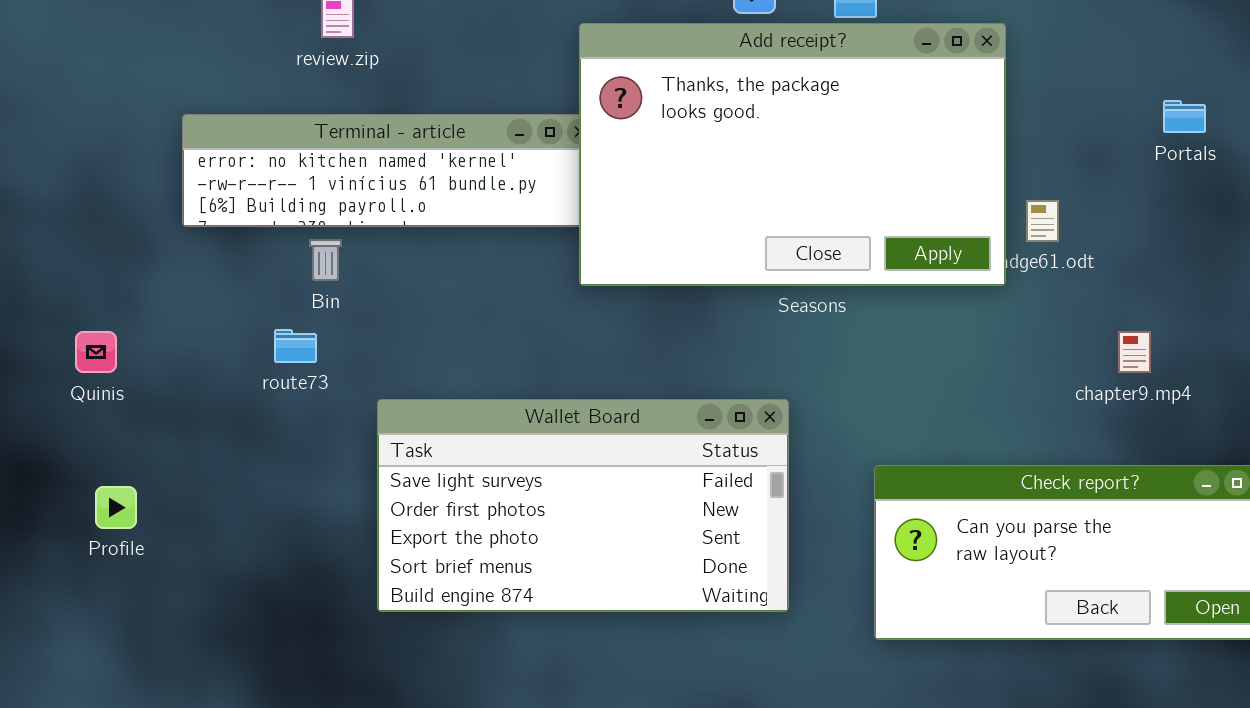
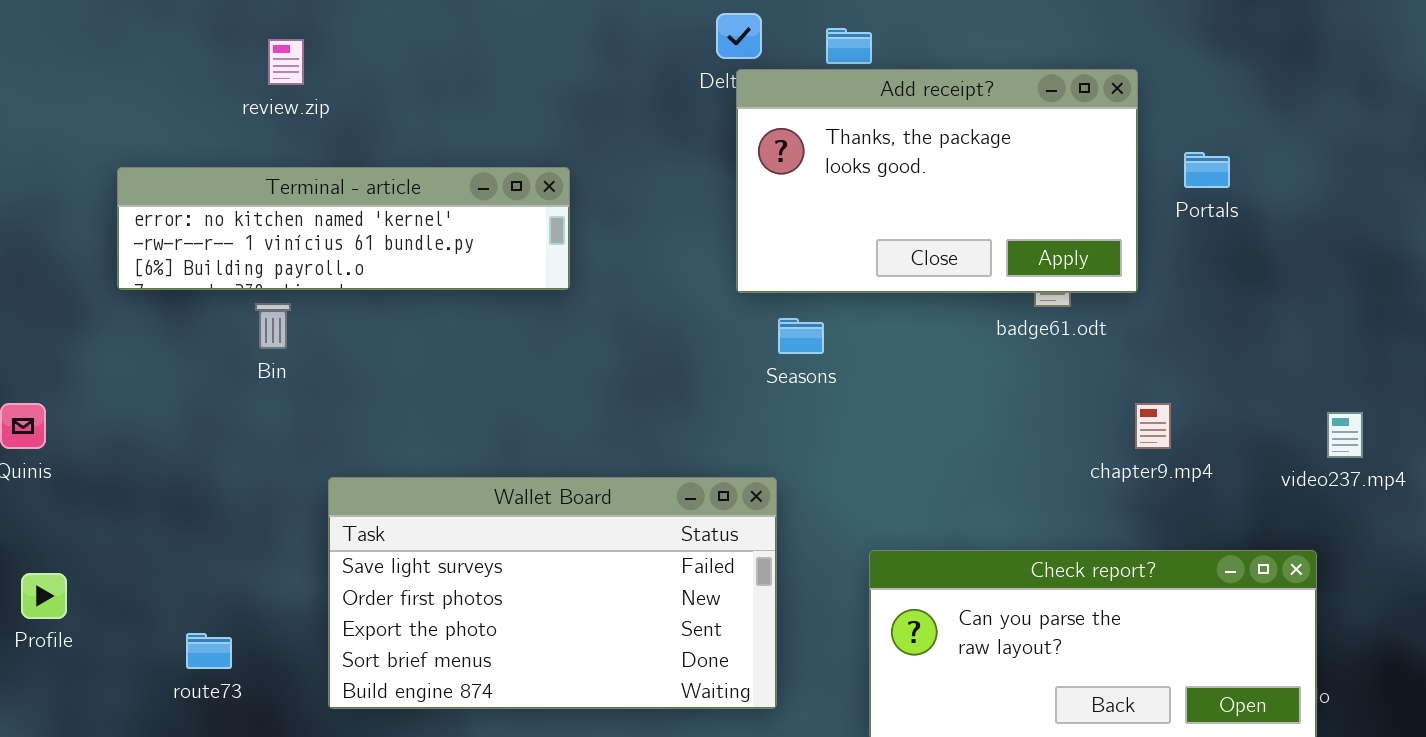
Add receipt?: [579,23,1006,286] -> [736,69,1138,293], moved, resized
route73: [274,329,317,363] -> [186,633,232,669], moved

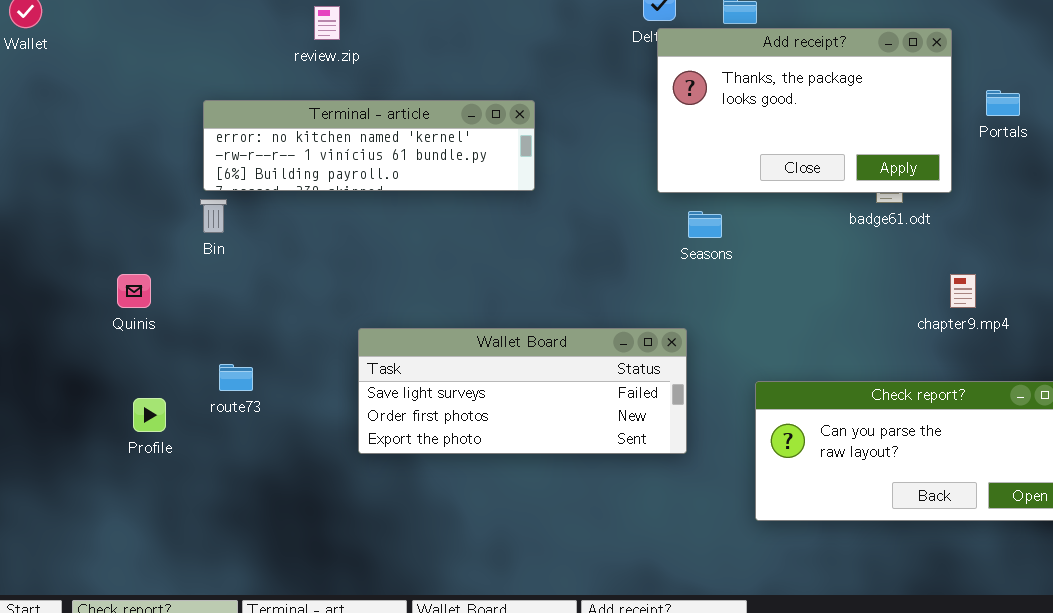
Bin: [255,303,291,349] -> [200,199,227,233], moved
Wallet Board: [328,477,777,709] -> [358,328,687,454], resized
route73: [186,633,232,669] -> [219,364,253,391], moved

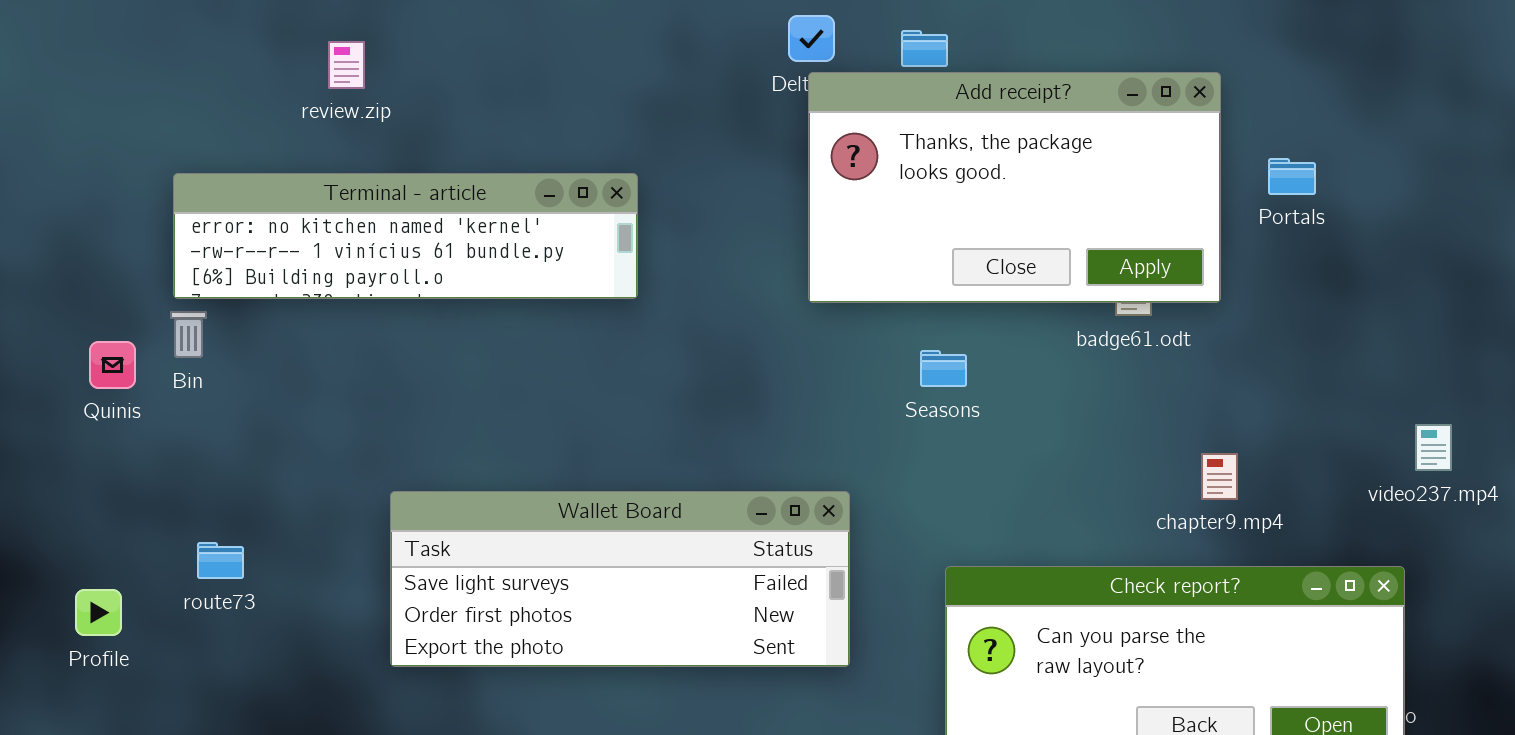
Seasons: [688,211,722,238] -> [920,350,967,387], moved
Quinis: [117,274,151,308] -> [89,341,136,389], moved
chapter9.mp4: [950,274,976,308] -> [1201,453,1238,500], moved

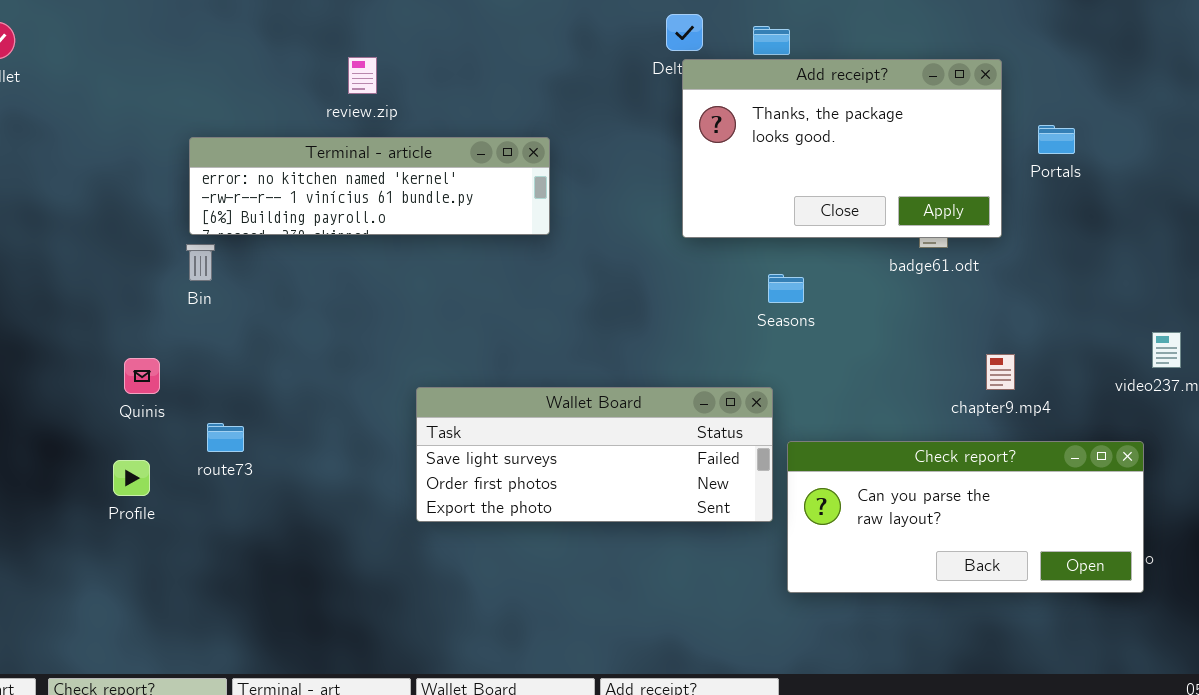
review.zip: [328,41,365,89] -> [348,57,377,94], moved
Quinis: [89,341,136,389] -> [124,358,160,394], moved
Wallet Board: [390,491,850,667] -> [416,387,773,522], moved

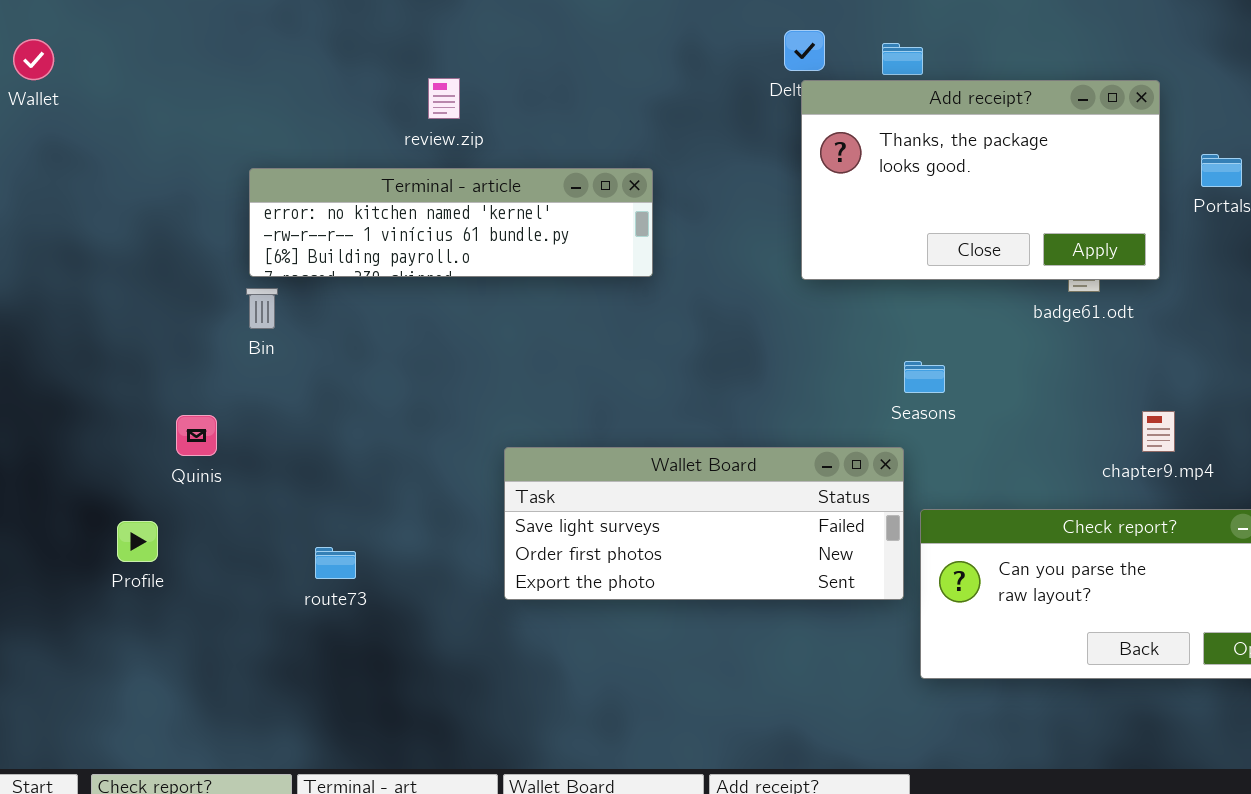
Seasons: [768,274,804,303] -> [904,361,945,393], moved
route73: [207,423,244,452] -> [315,547,356,579], moved
Profile: [113,460,150,496] -> [117,521,158,562], moved

